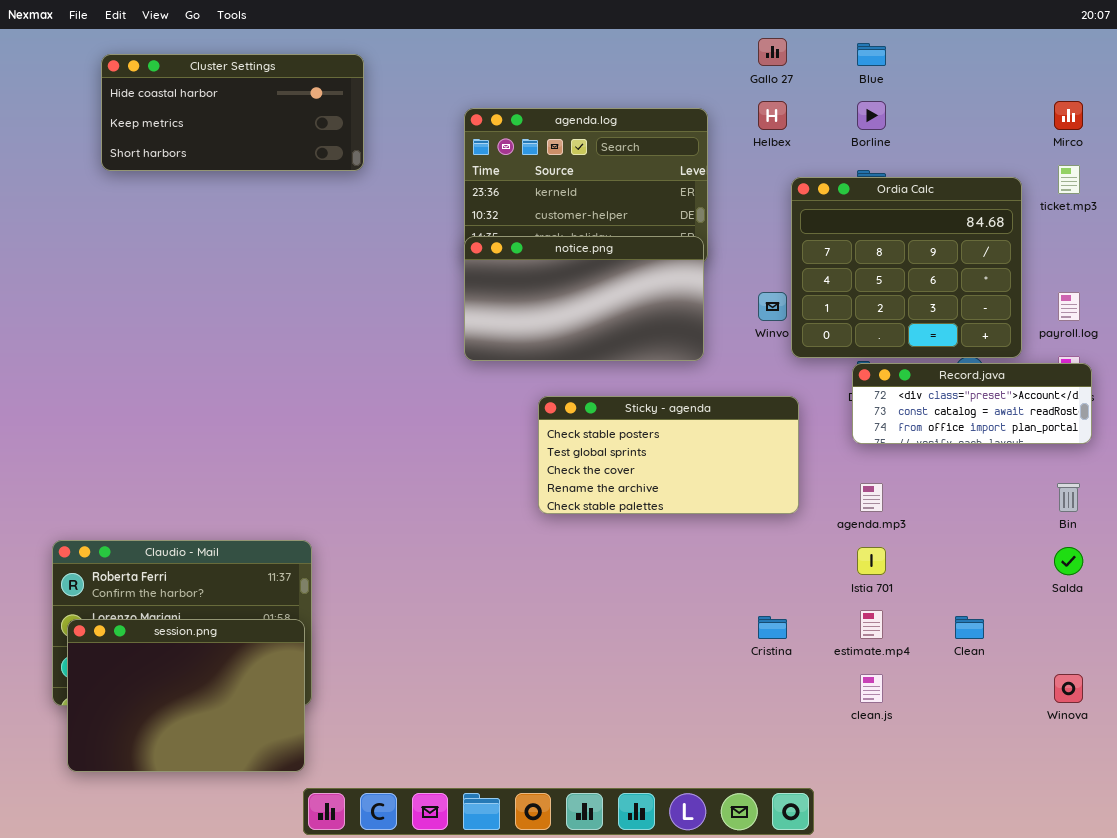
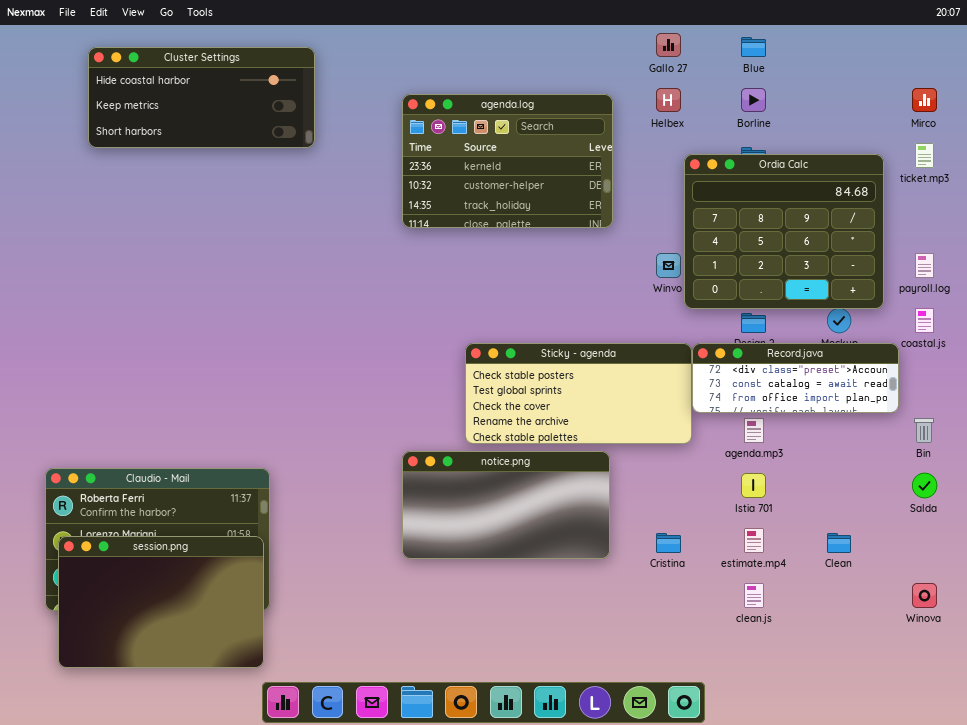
notice.png: [464,236,704,361] -> [402,451,610,559], moved
Record.java: [852,363,1092,444] -> [692,343,899,413], moved

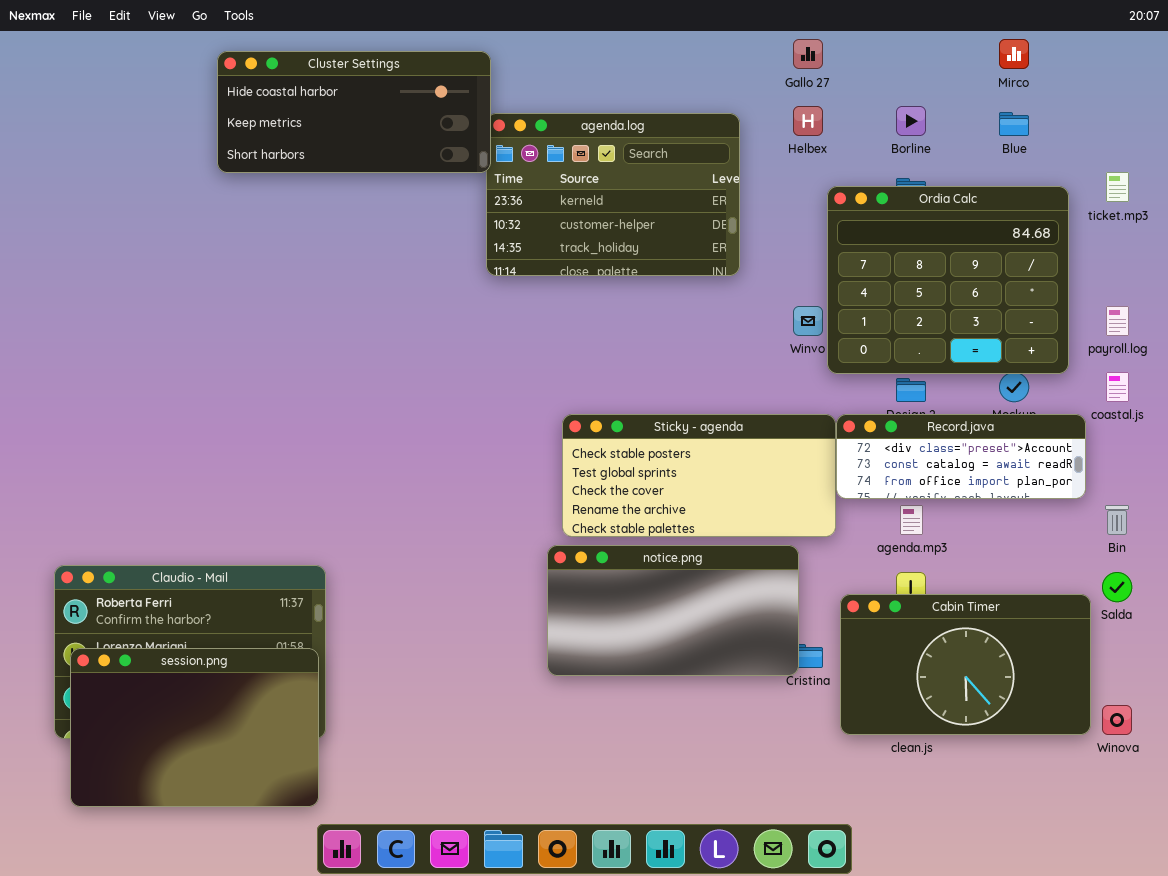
Blue: [741,37,766,57] -> [999,112,1029,136], moved
Cluster Settings: [88,47,315,148] -> [217,51,491,173], moved
Mirco: [912,88,937,112] -> [999,39,1029,69], moved
notice.png: [402,451,610,559] -> [547,545,799,676], moved
Cabin Timer: none -> [840,594,1091,735], opened

